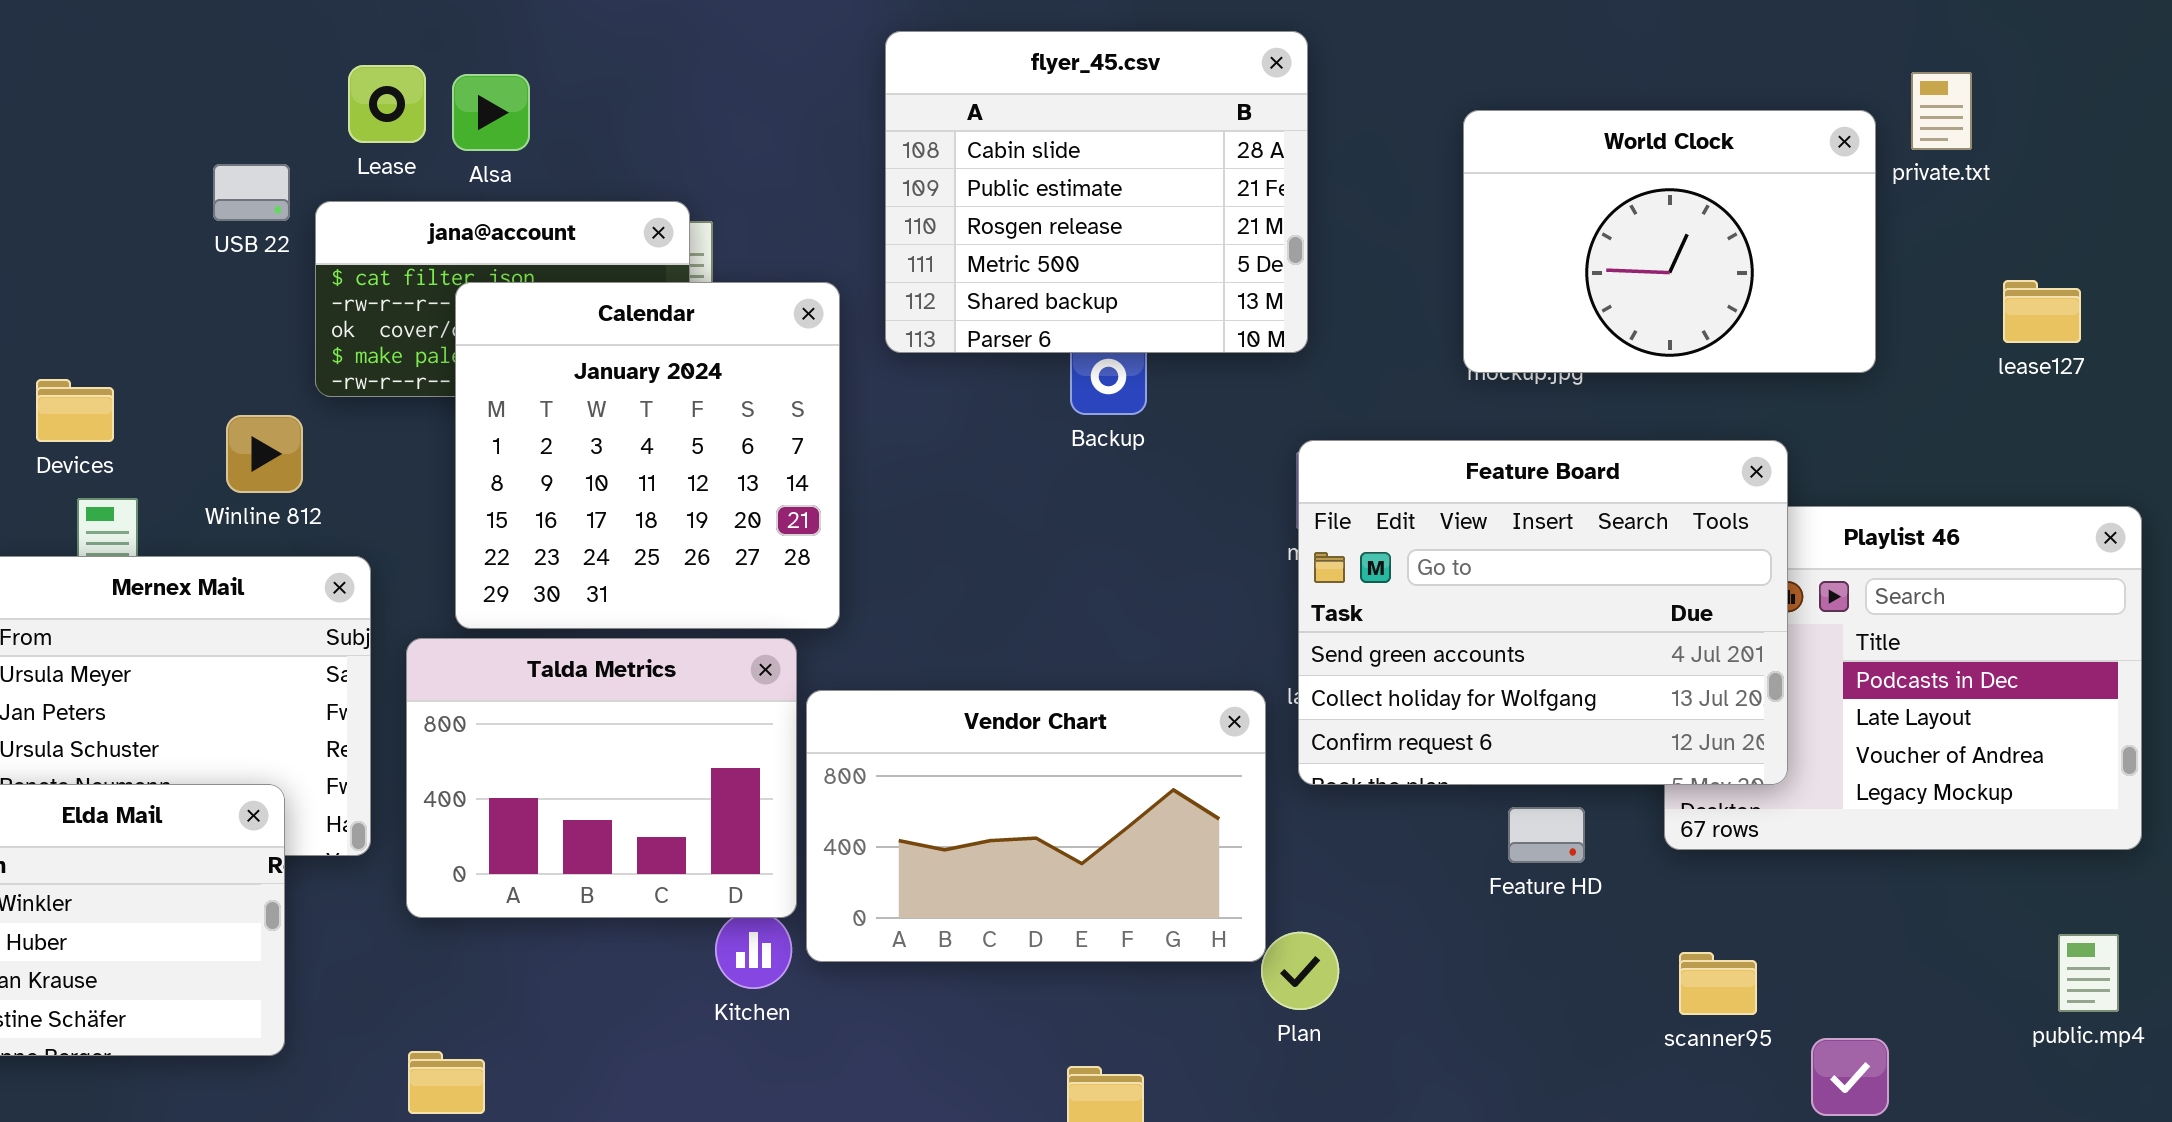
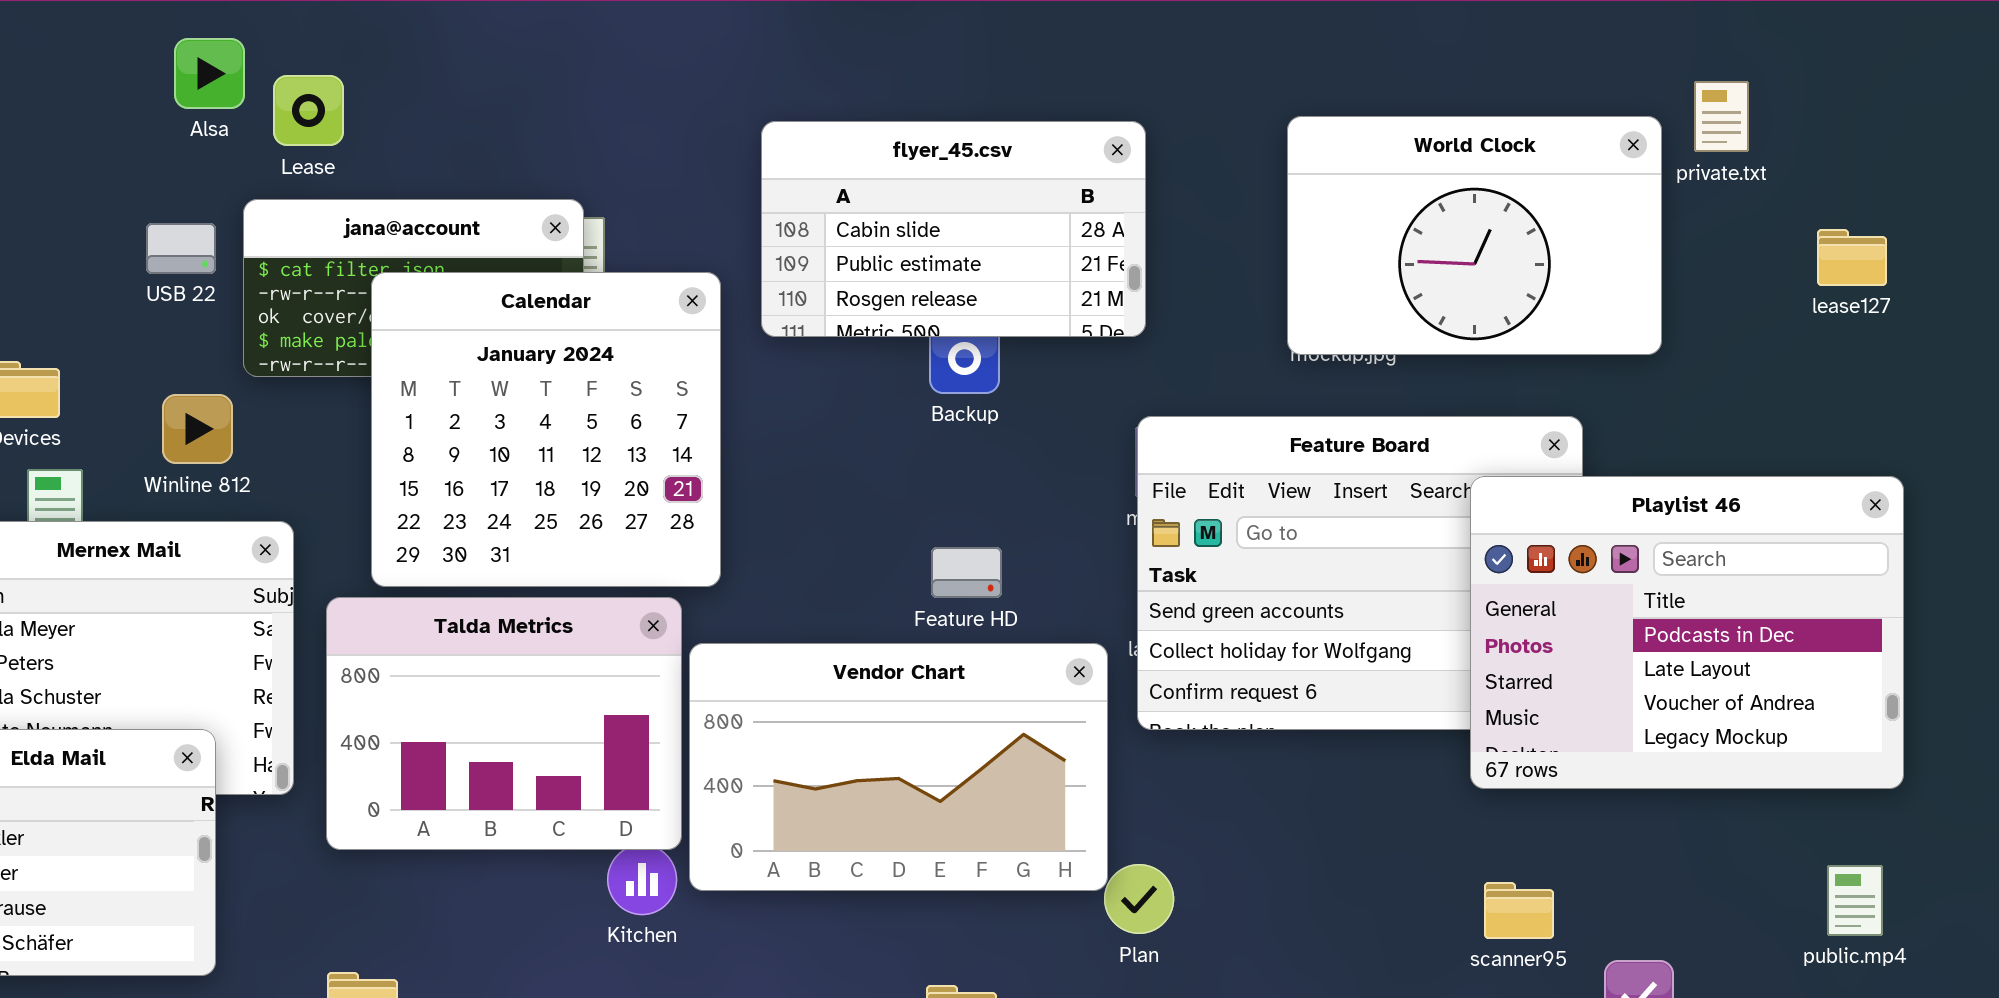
flyer_45.csv: [885,31,1308,353] -> [761,121,1146,337], resized
Alsa: [452,74,530,151] -> [174,38,245,109], moved
USB 22: [213,164,290,221] -> [146,223,216,274], moved
lease127: [2003,280,2081,343] -> [1817,229,1887,286], moved
Playlist 46: [1664,506,2142,850] -> [1470,476,1904,789], raised
Feature HD: [1508,807,1585,863] -> [931,547,1002,598], moved

